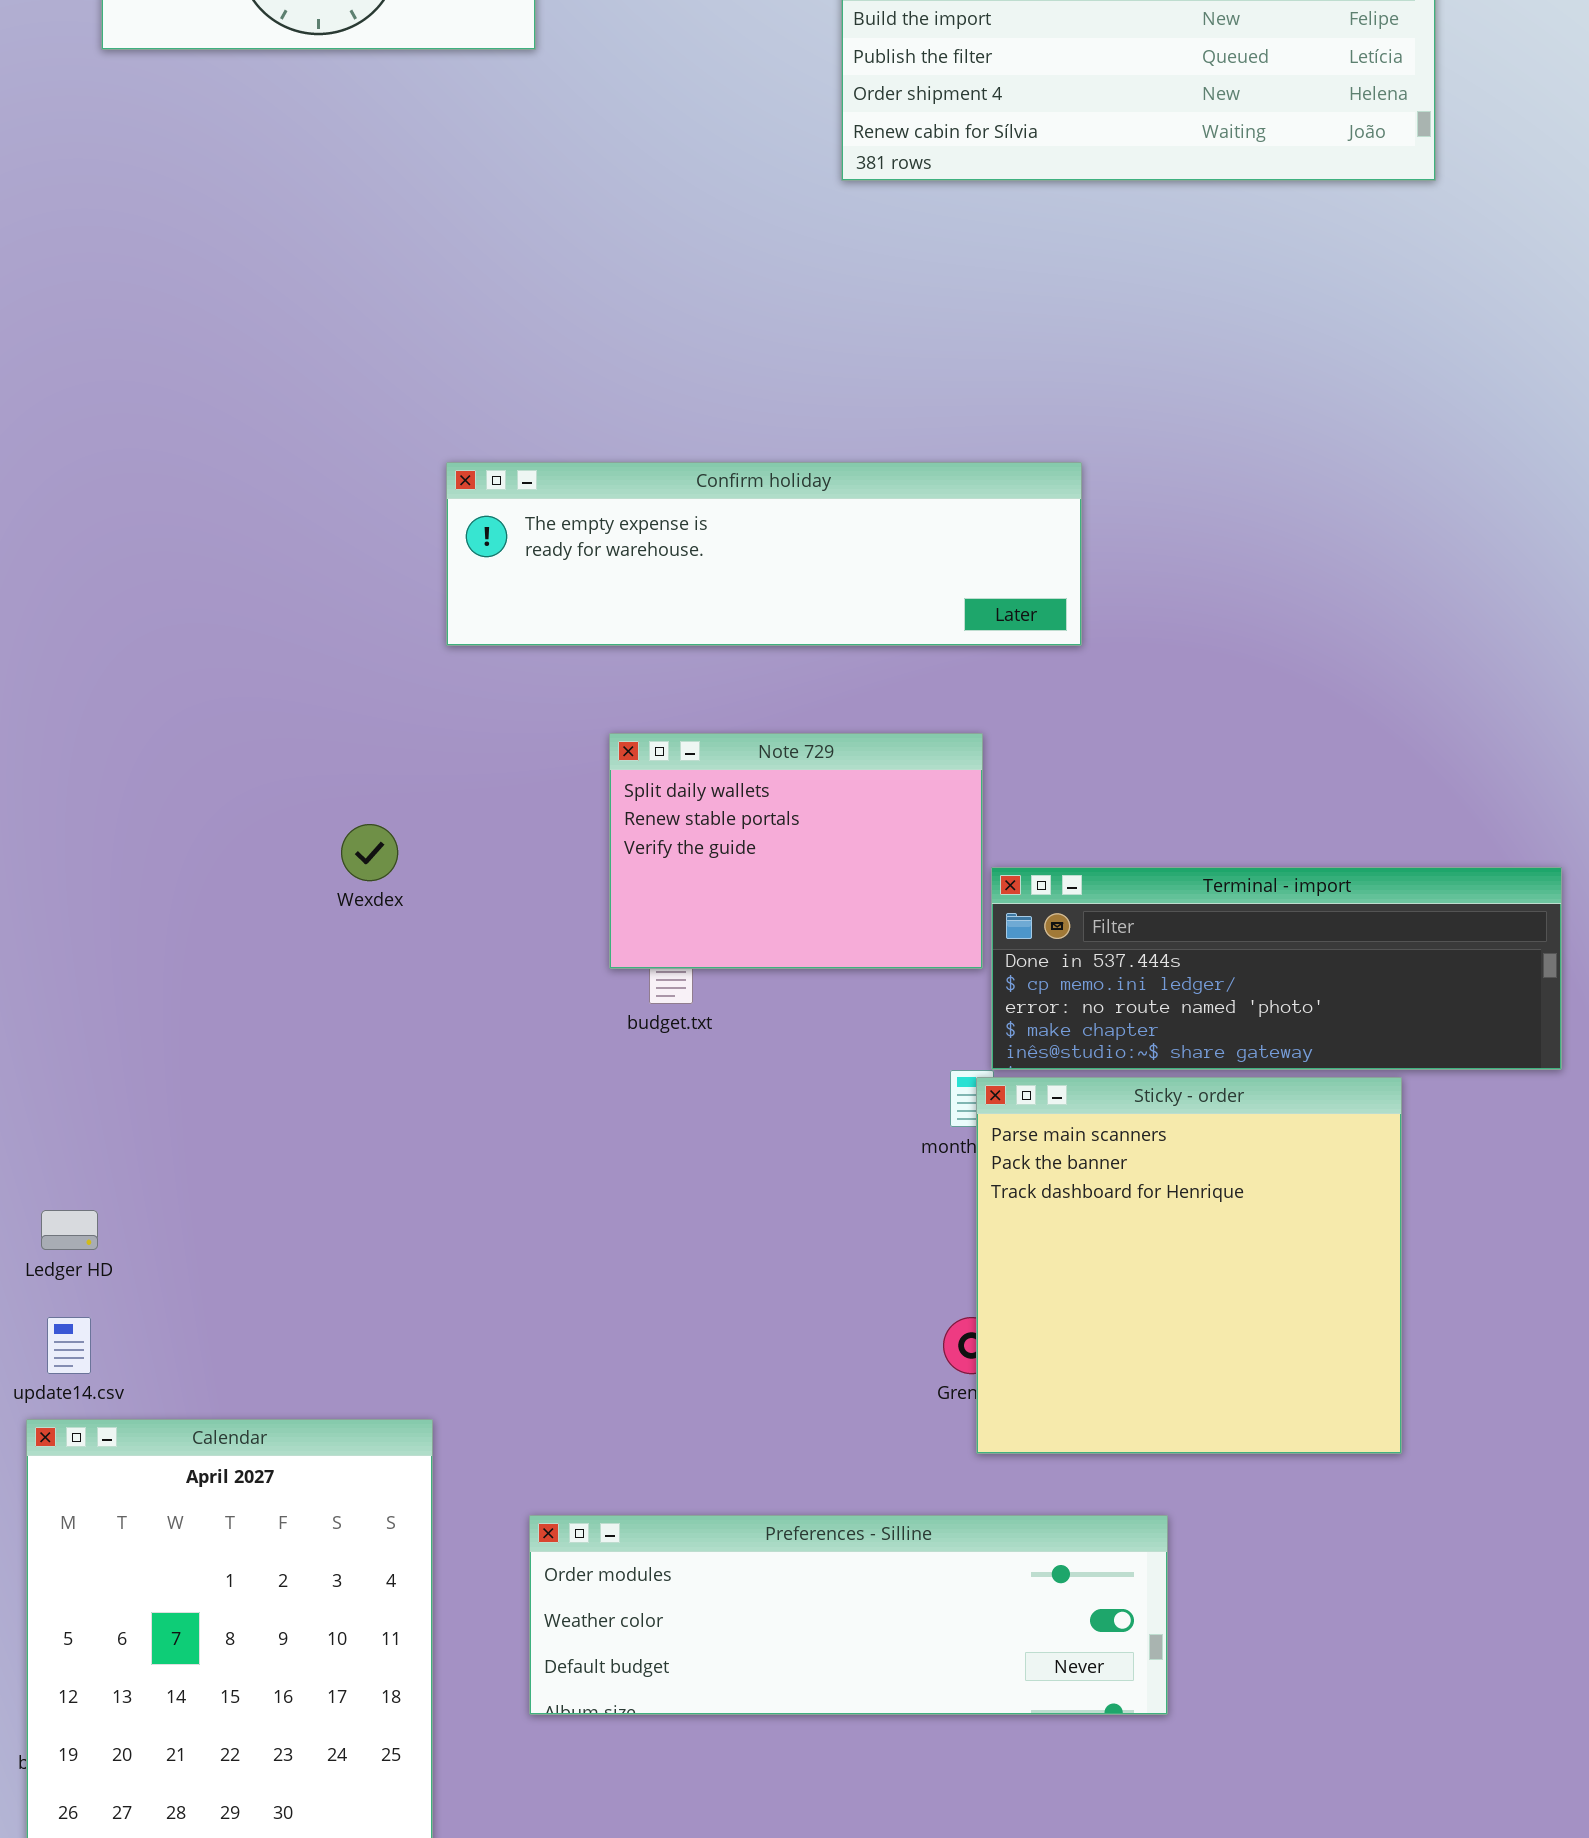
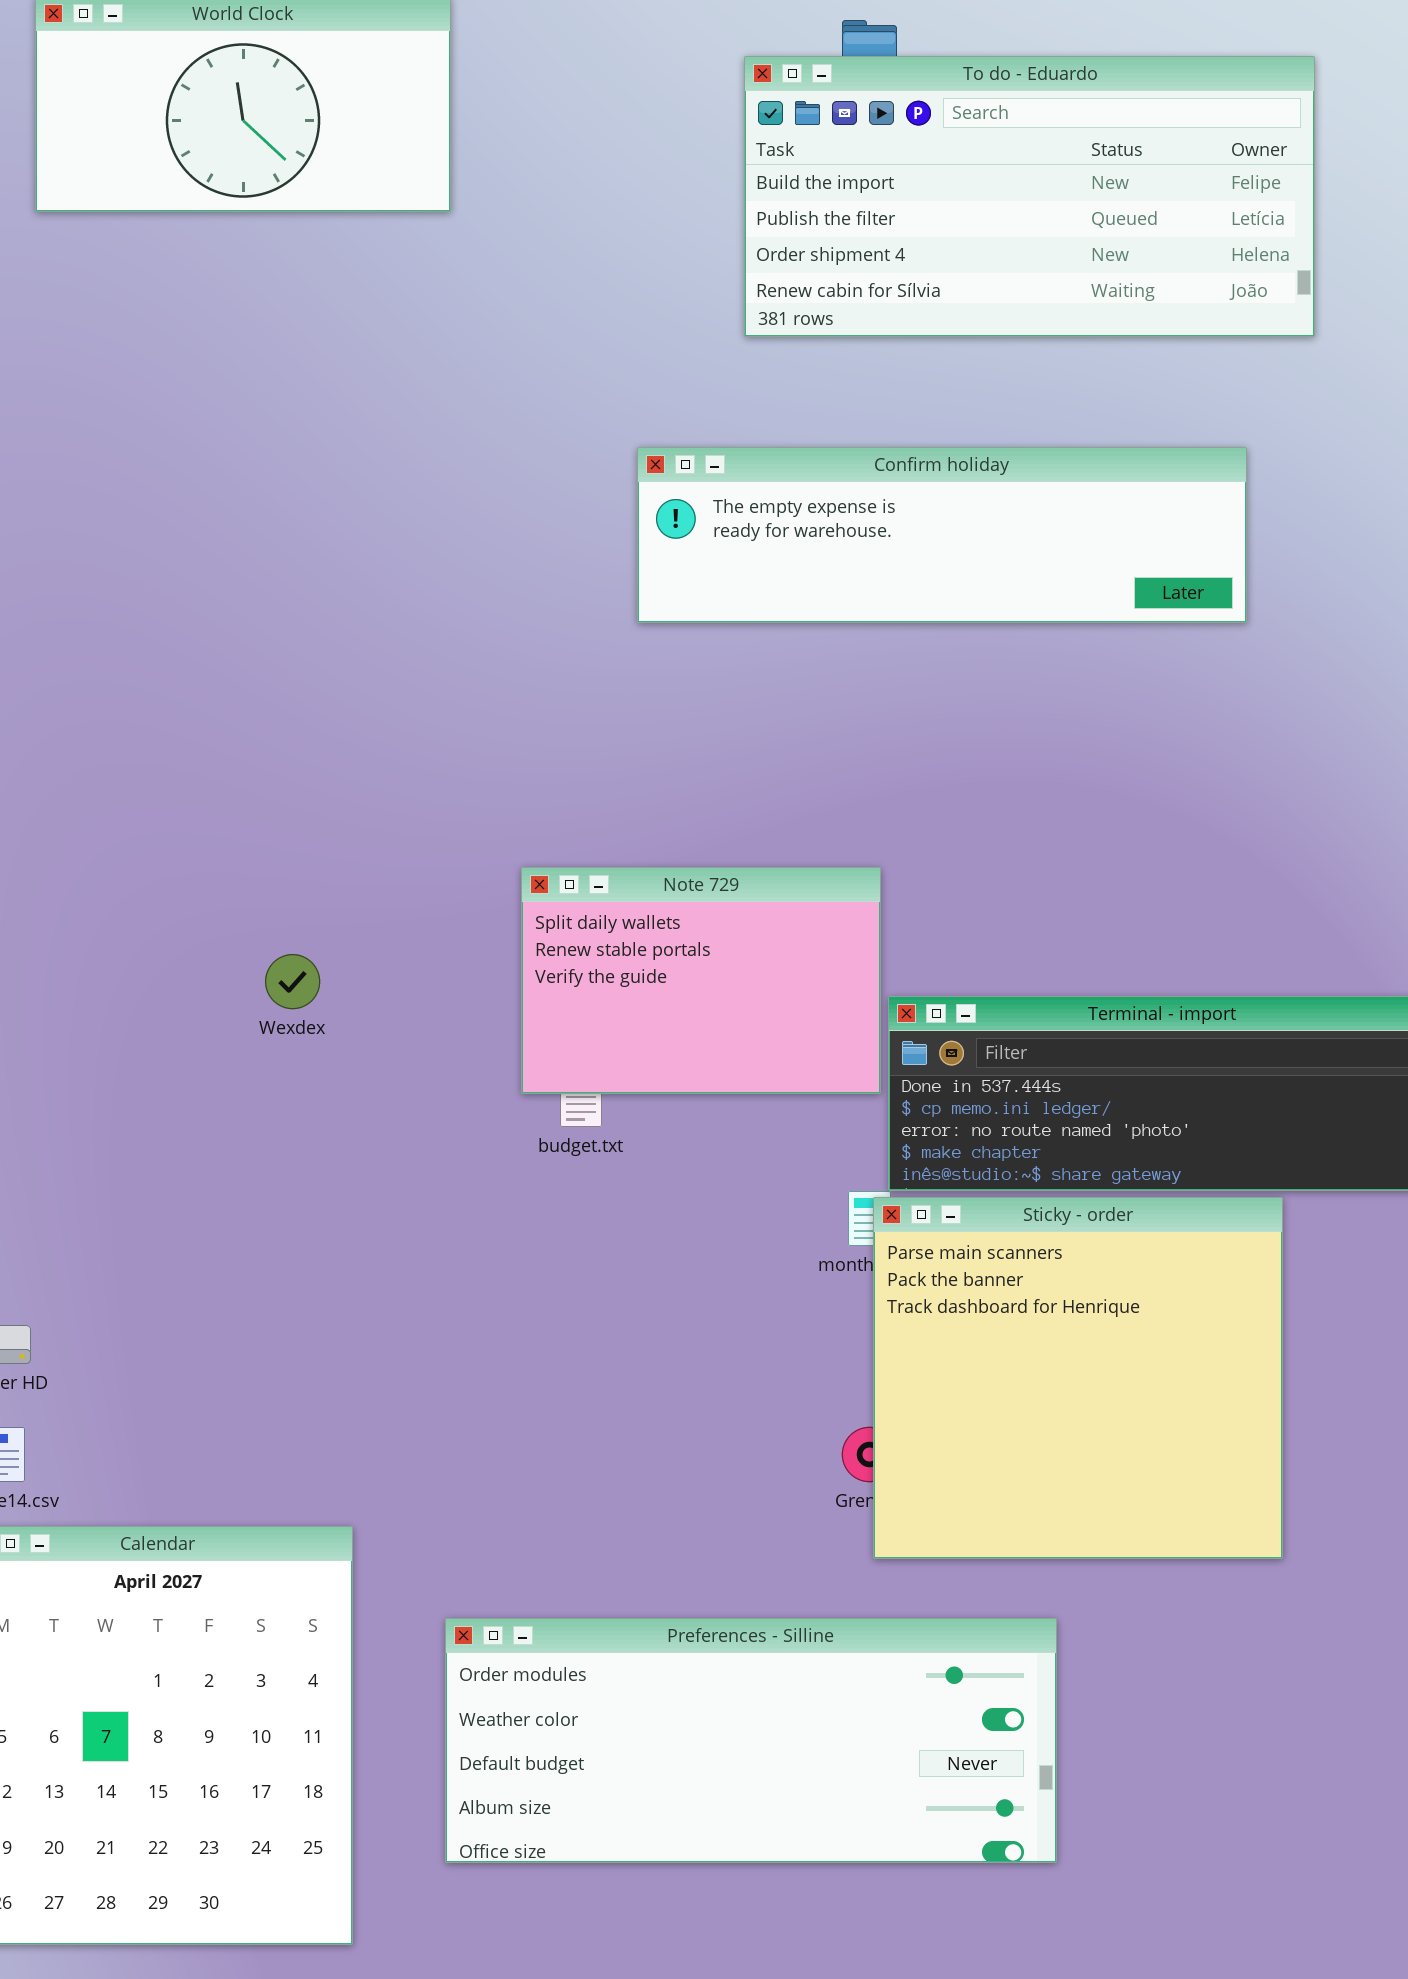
Confirm holiday: [446,462,1082,646] -> [637,447,1247,623], moved
Preferences - Silline: [529,1515,1168,1715] -> [445,1618,1057,1863], resized

